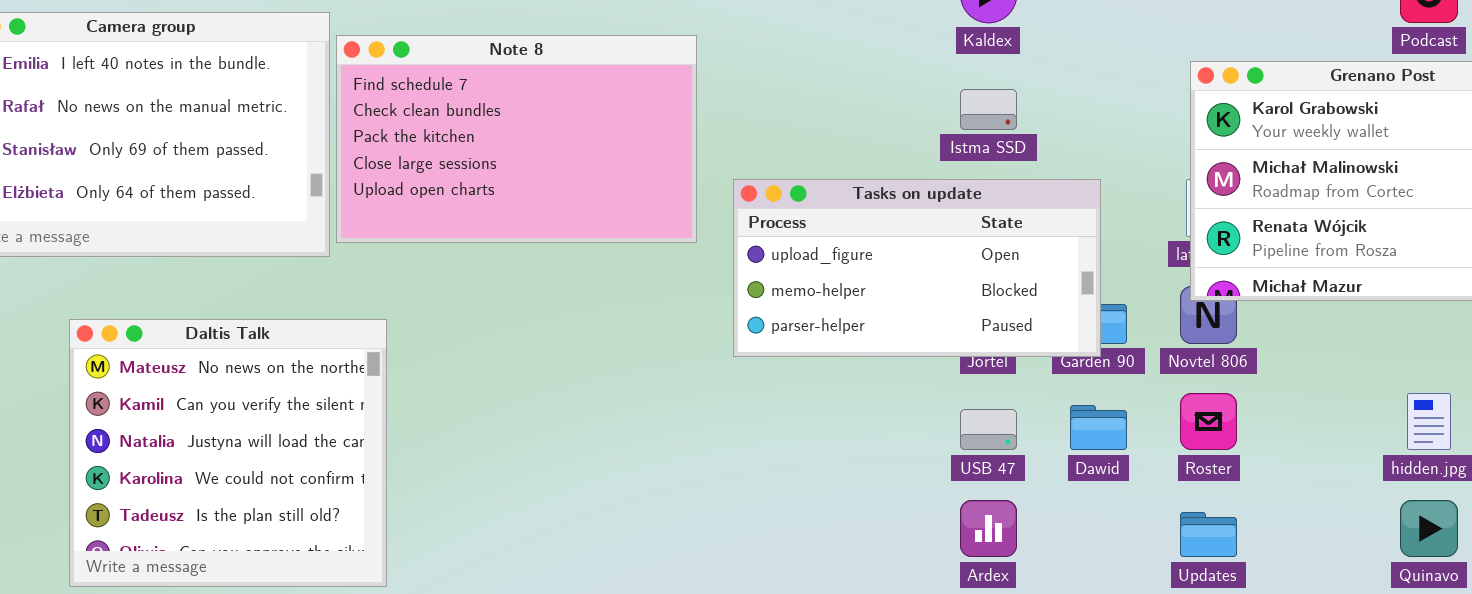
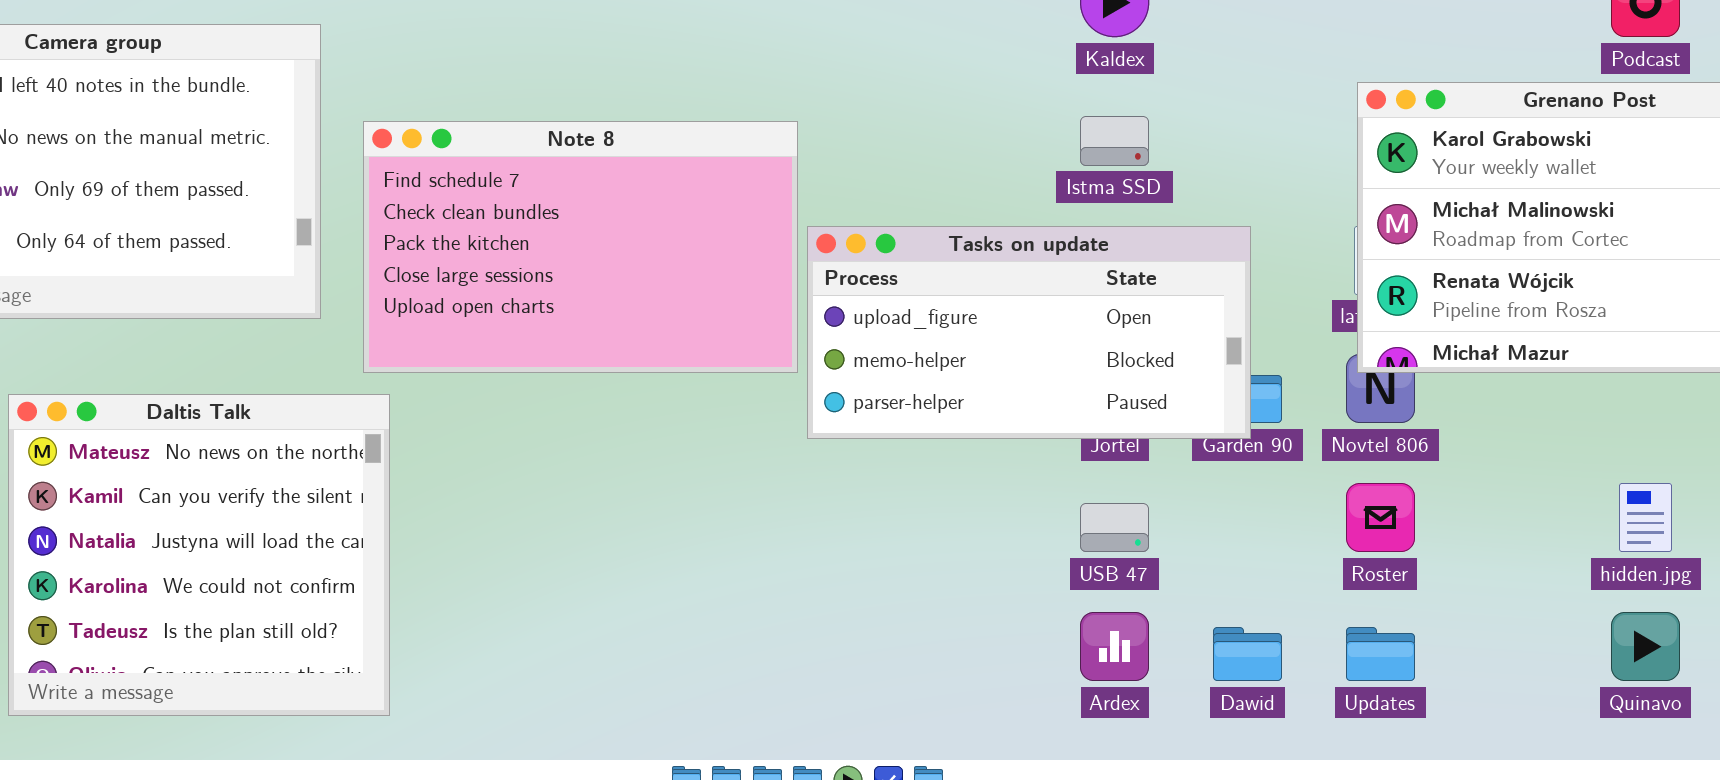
Note 8: [336,35,697,243] -> [363,121,798,373], moved
Dawid: [1070,405,1127,450] -> [1213,627,1282,681], moved

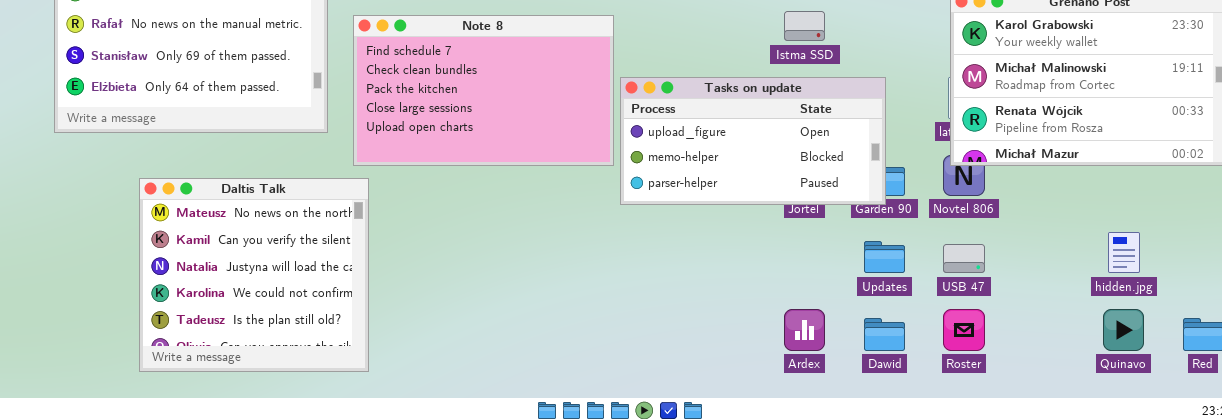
Roster: [1346,483,1415,552] -> [943,309,985,351], moved
USB 47: [1080,503,1149,552] -> [943,244,985,273], moved
Updates: [1346,627,1415,681] -> [864,241,905,273], moved

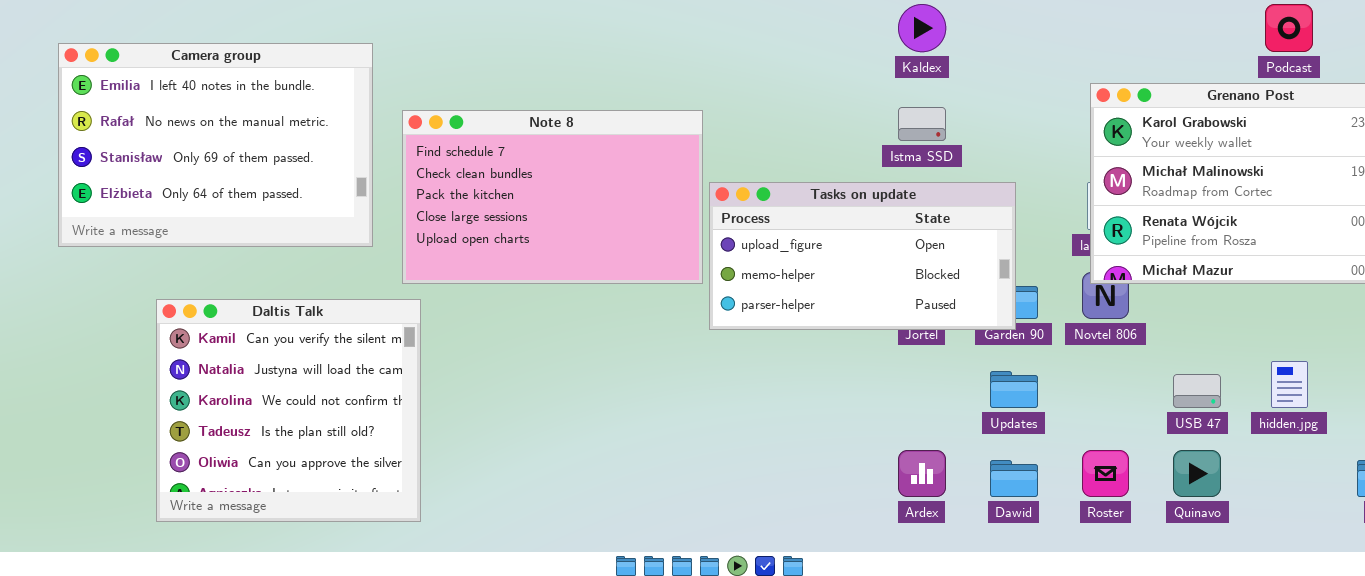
Daltis Talk: [139,178,369,372] -> [156,299,421,522], scrolled down 1 row
USB 47: [943,244,985,273] -> [1173,374,1221,408], moved
Quinavo: [1103,309,1144,351] -> [1173,450,1221,497], moved

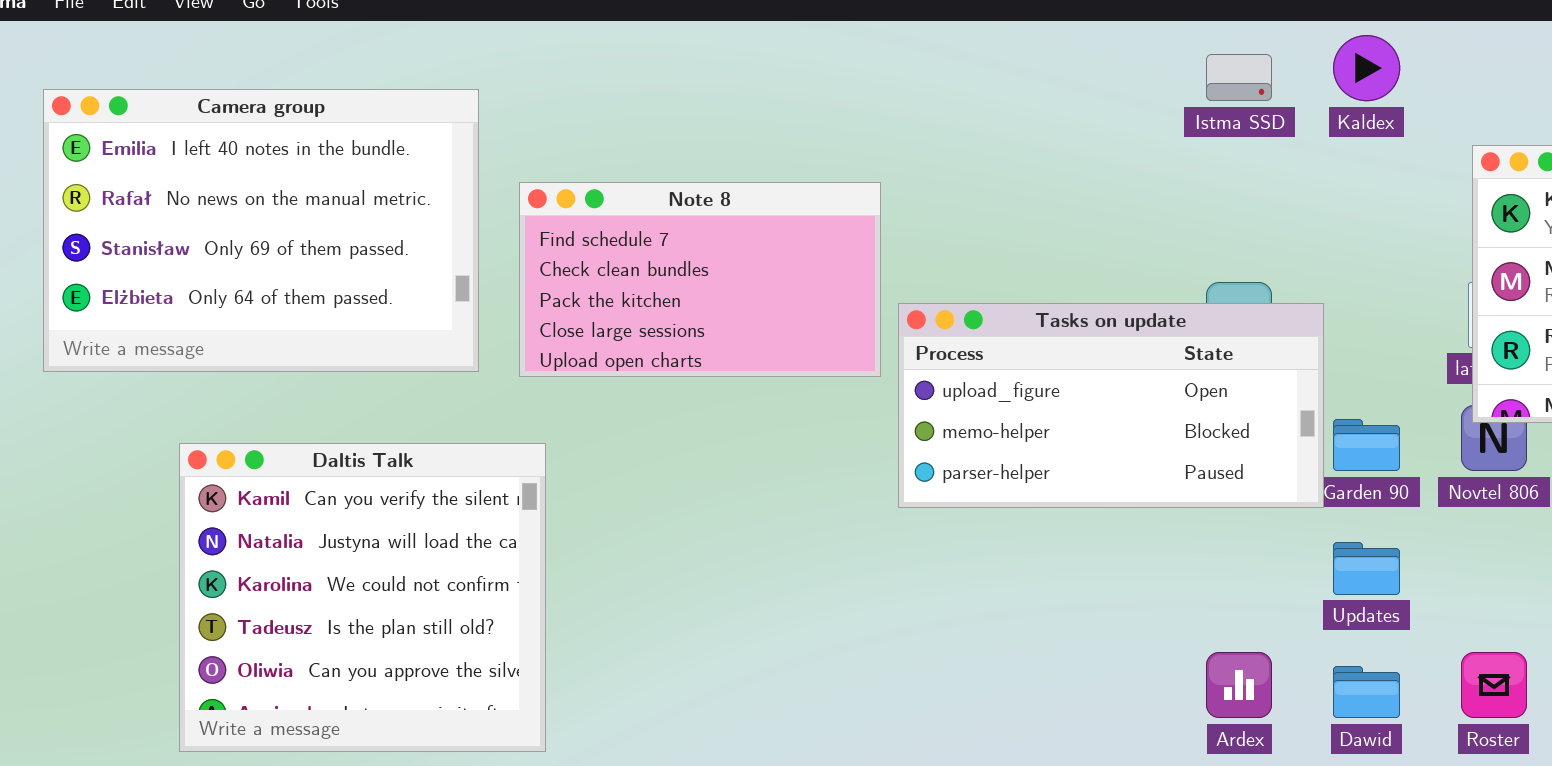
Kaldex: [898,4,946,52] -> [1333,35,1400,101], moved
Istma SSD: [898,107,946,141] -> [1206,54,1272,101], moved
Note 8: [402,110,703,284] -> [519,182,881,377], resized
Tasks on update: [709,182,1016,330] -> [898,303,1324,508], moved

